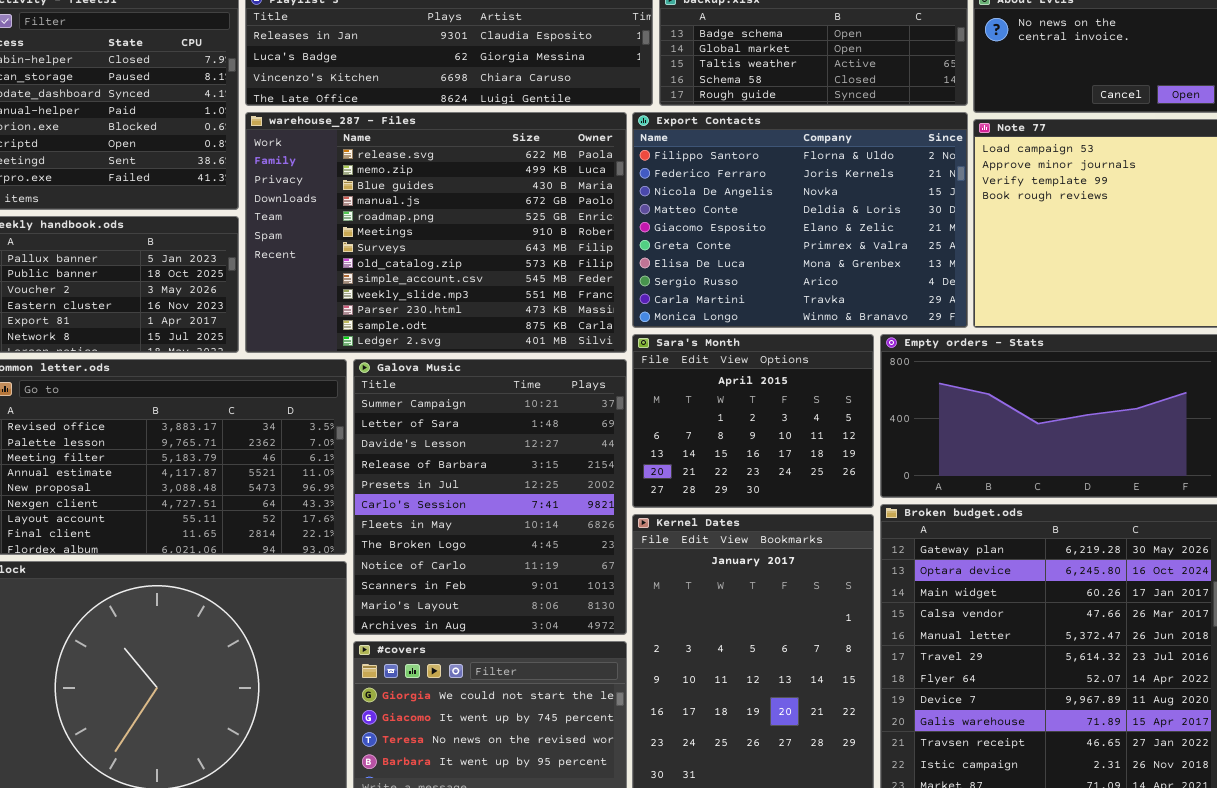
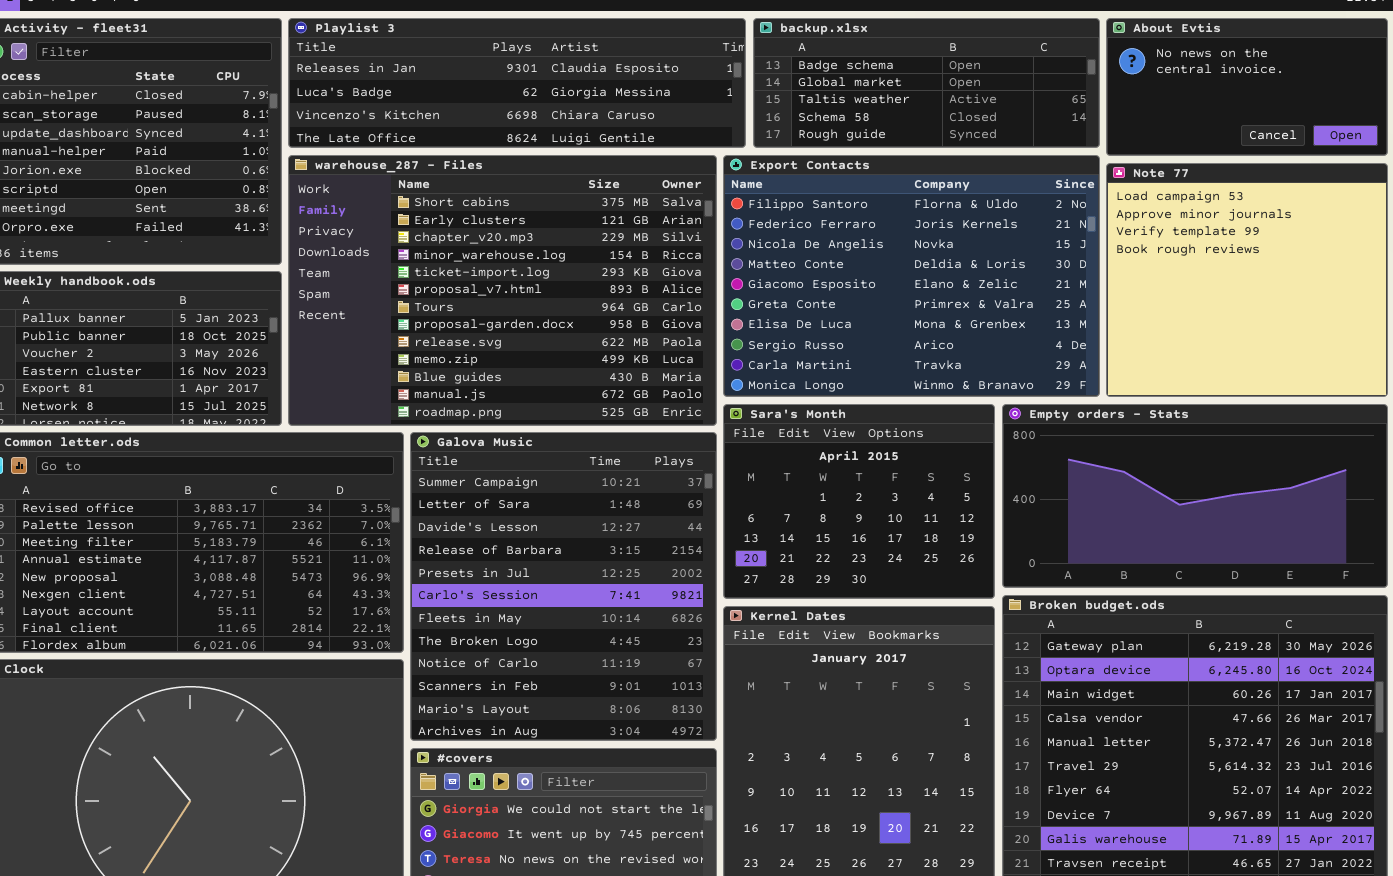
warehouse_287 - Files: [245,112,627,353] -> [288,155,717,426], scrolled up 8 rows

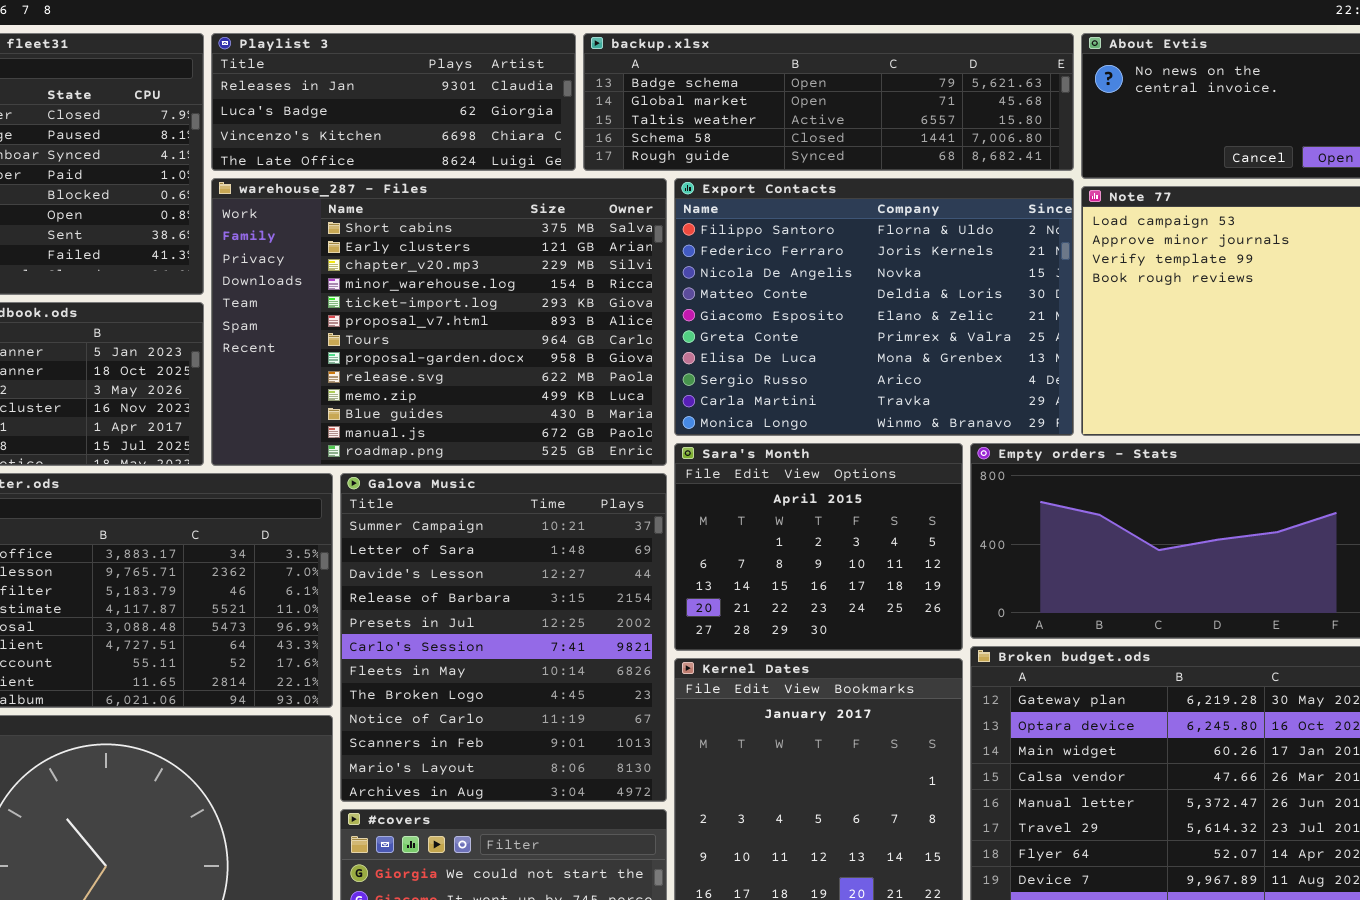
Playlist 3: [288,18,746,148] -> [211,33,576,171], resized
backup.xlsx: [753,18,1100,148] -> [583,33,1074,171], resized

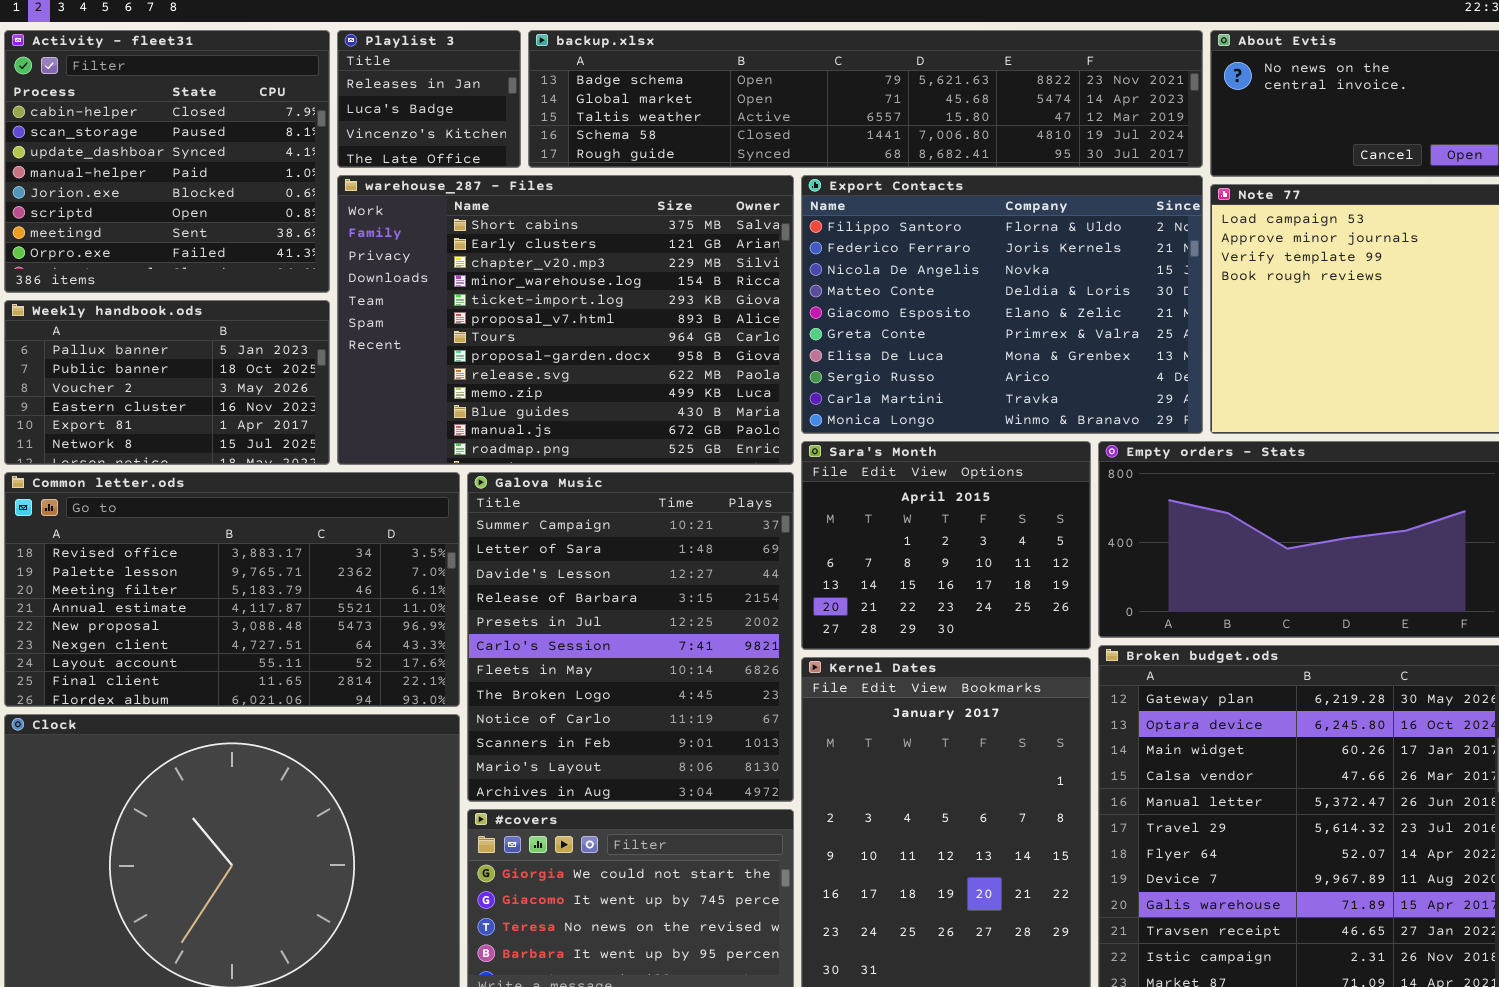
Playlist 3: [211,33,576,171] -> [337,30,521,168], resized
backup.xlsx: [583,33,1074,171] -> [528,30,1203,168], resized

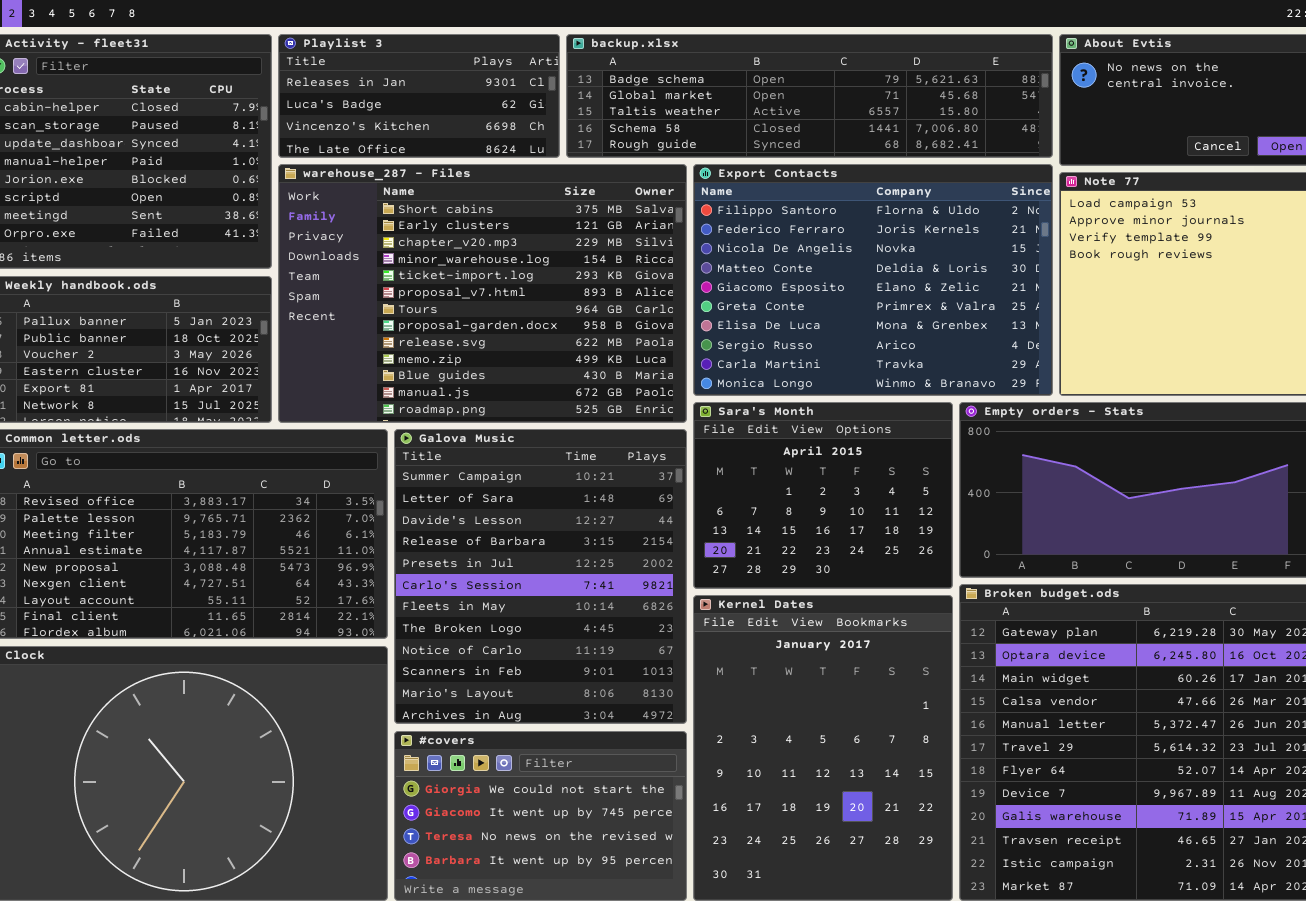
Playlist 3: [337,30,521,168] -> [278,34,560,158], resized
backup.xlsx: [528,30,1203,168] -> [566,34,1053,158], resized

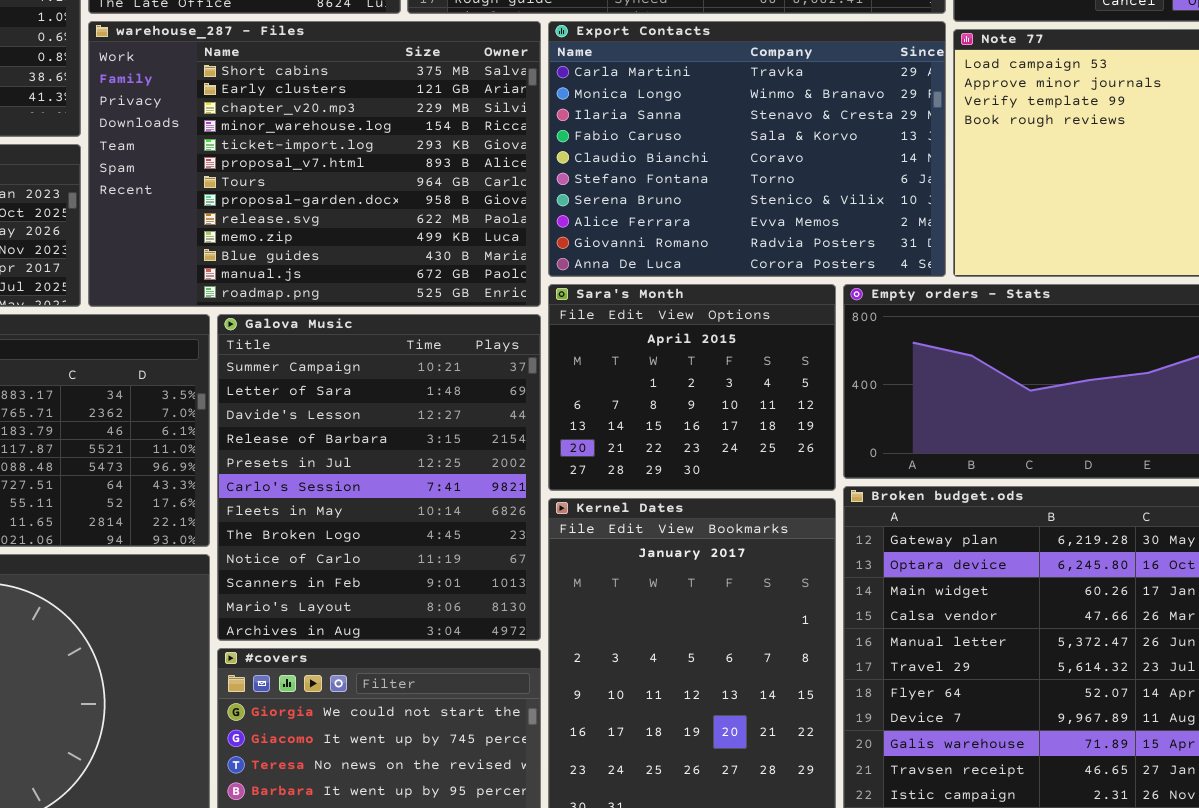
Export Contacts: [693,164,1053,396] -> [548,21,946,277], scrolled down 8 rows

